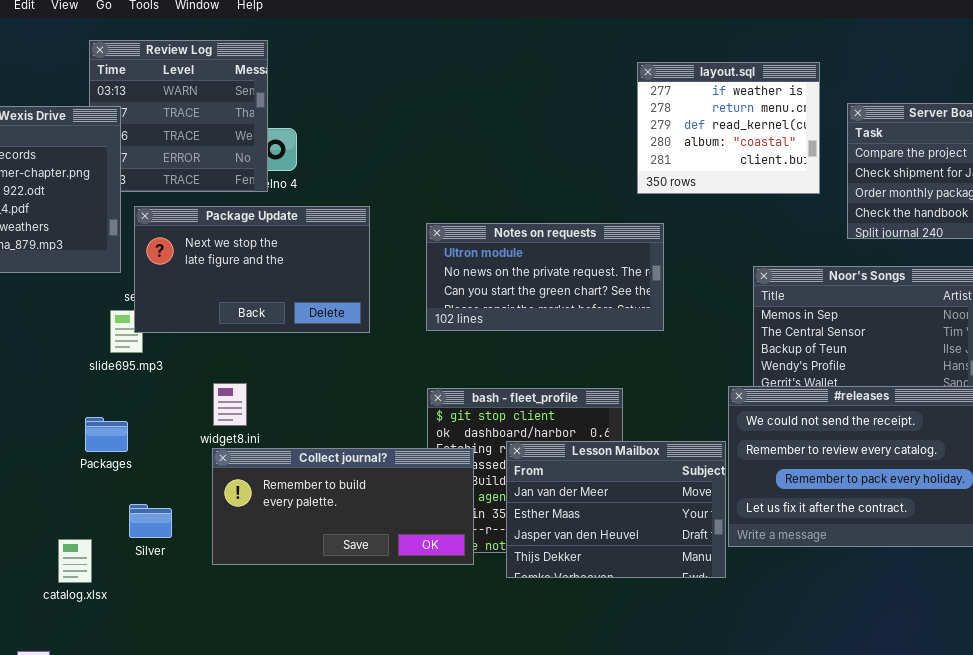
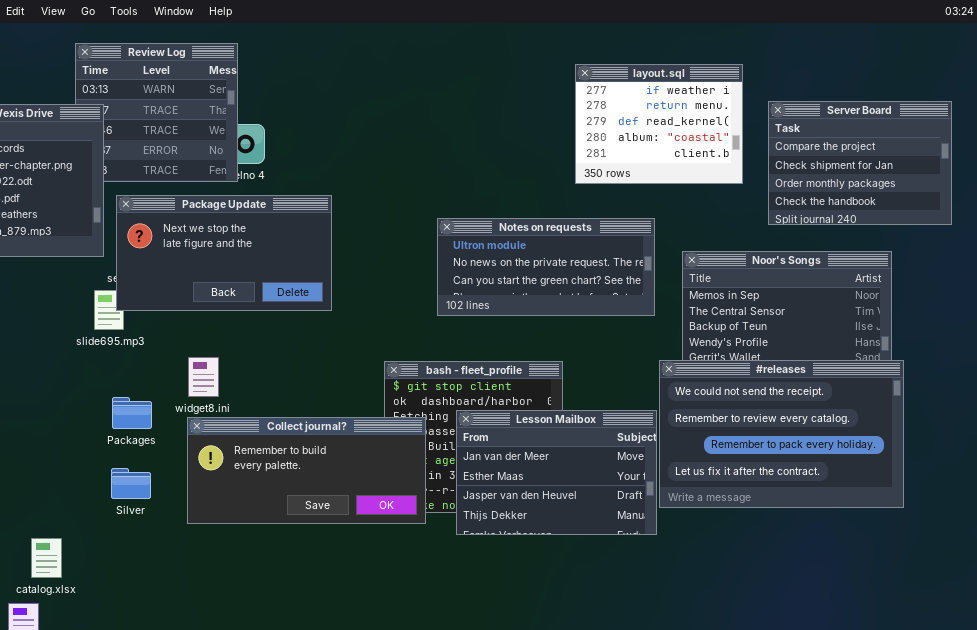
Notes on requests: [426,223,664,331] -> [437,218,655,316], moved
Packages: [85,417,128,452] -> [112,397,152,429], moved
catalog.xlsx: [58,539,92,583] -> [31,538,62,578], moved

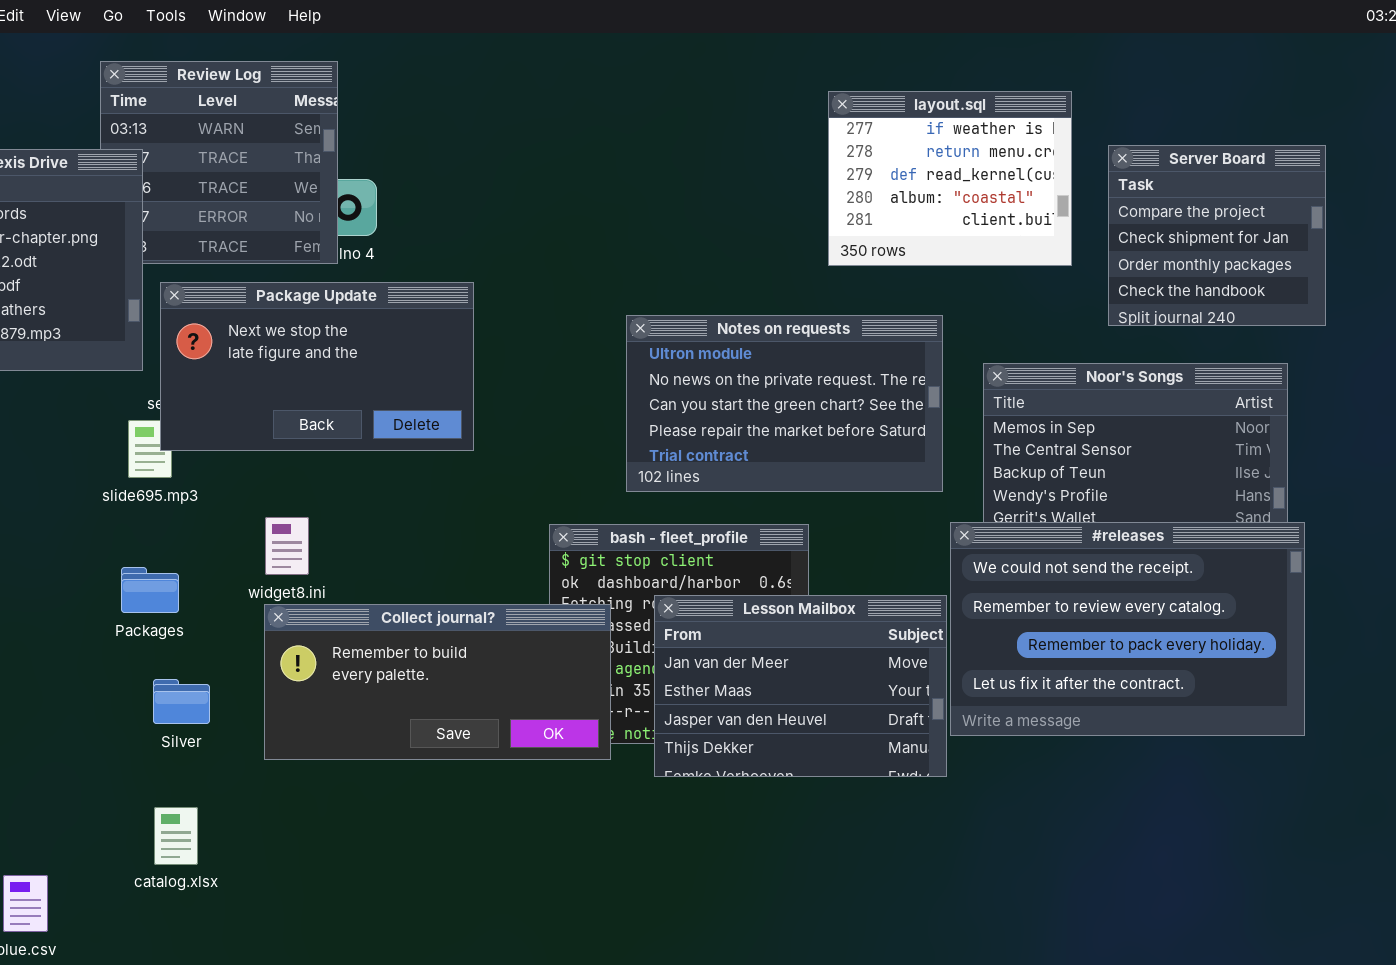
Server Board: [768,101,952,225] -> [1108,145,1326,326], resized
Notes on requests: [437,218,655,316] -> [626,315,943,492], resized
Packages: [112,397,152,429] -> [121,567,179,613], moved
catalog.xlsx: [31,538,62,578] -> [154,807,198,865], moved

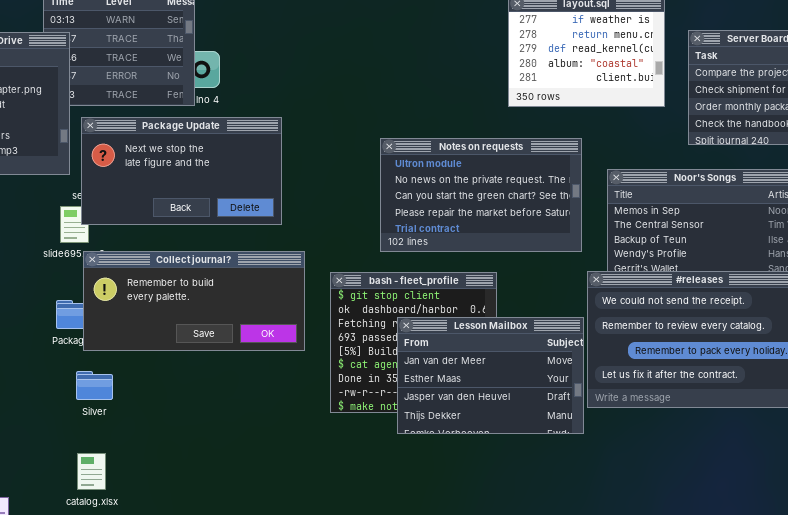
Collect journal?: [264,604,611,760] -> [83,251,305,351], moved

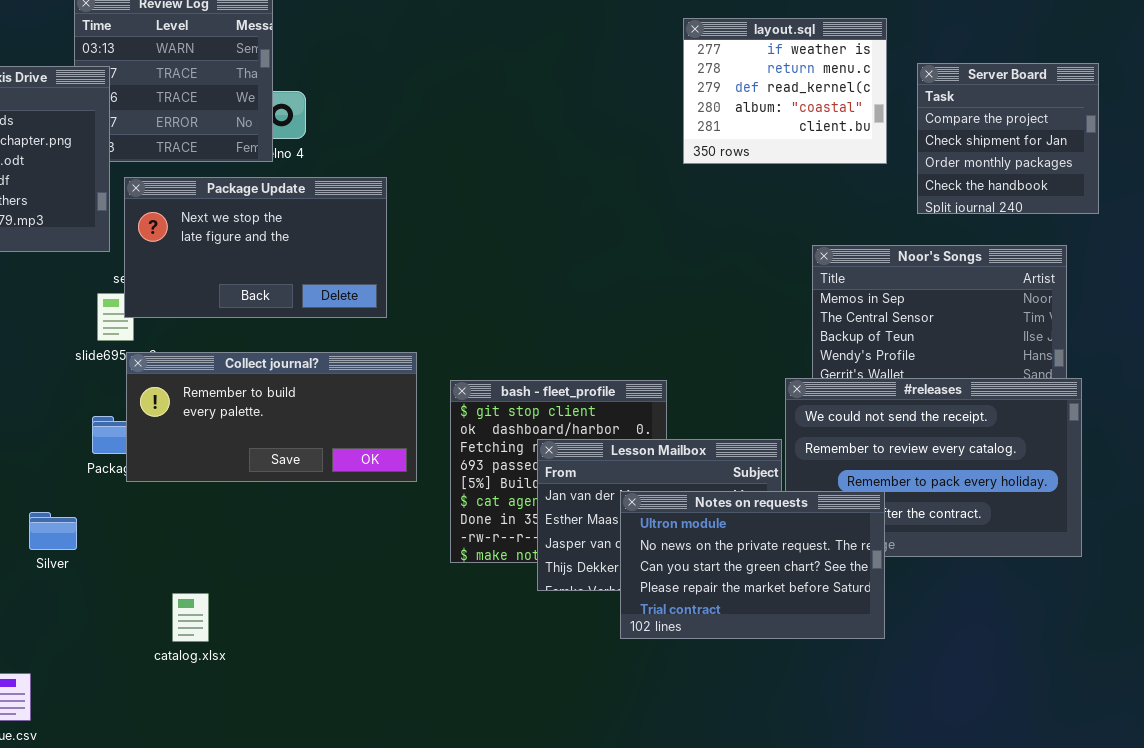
Notes on requests: [380,138,582,252] -> [620,491,885,639], moved
Silver: [76,371,113,400] -> [29,512,77,550], moved
catalog.xlsx: [77,453,106,490] -> [172,593,209,642], moved

